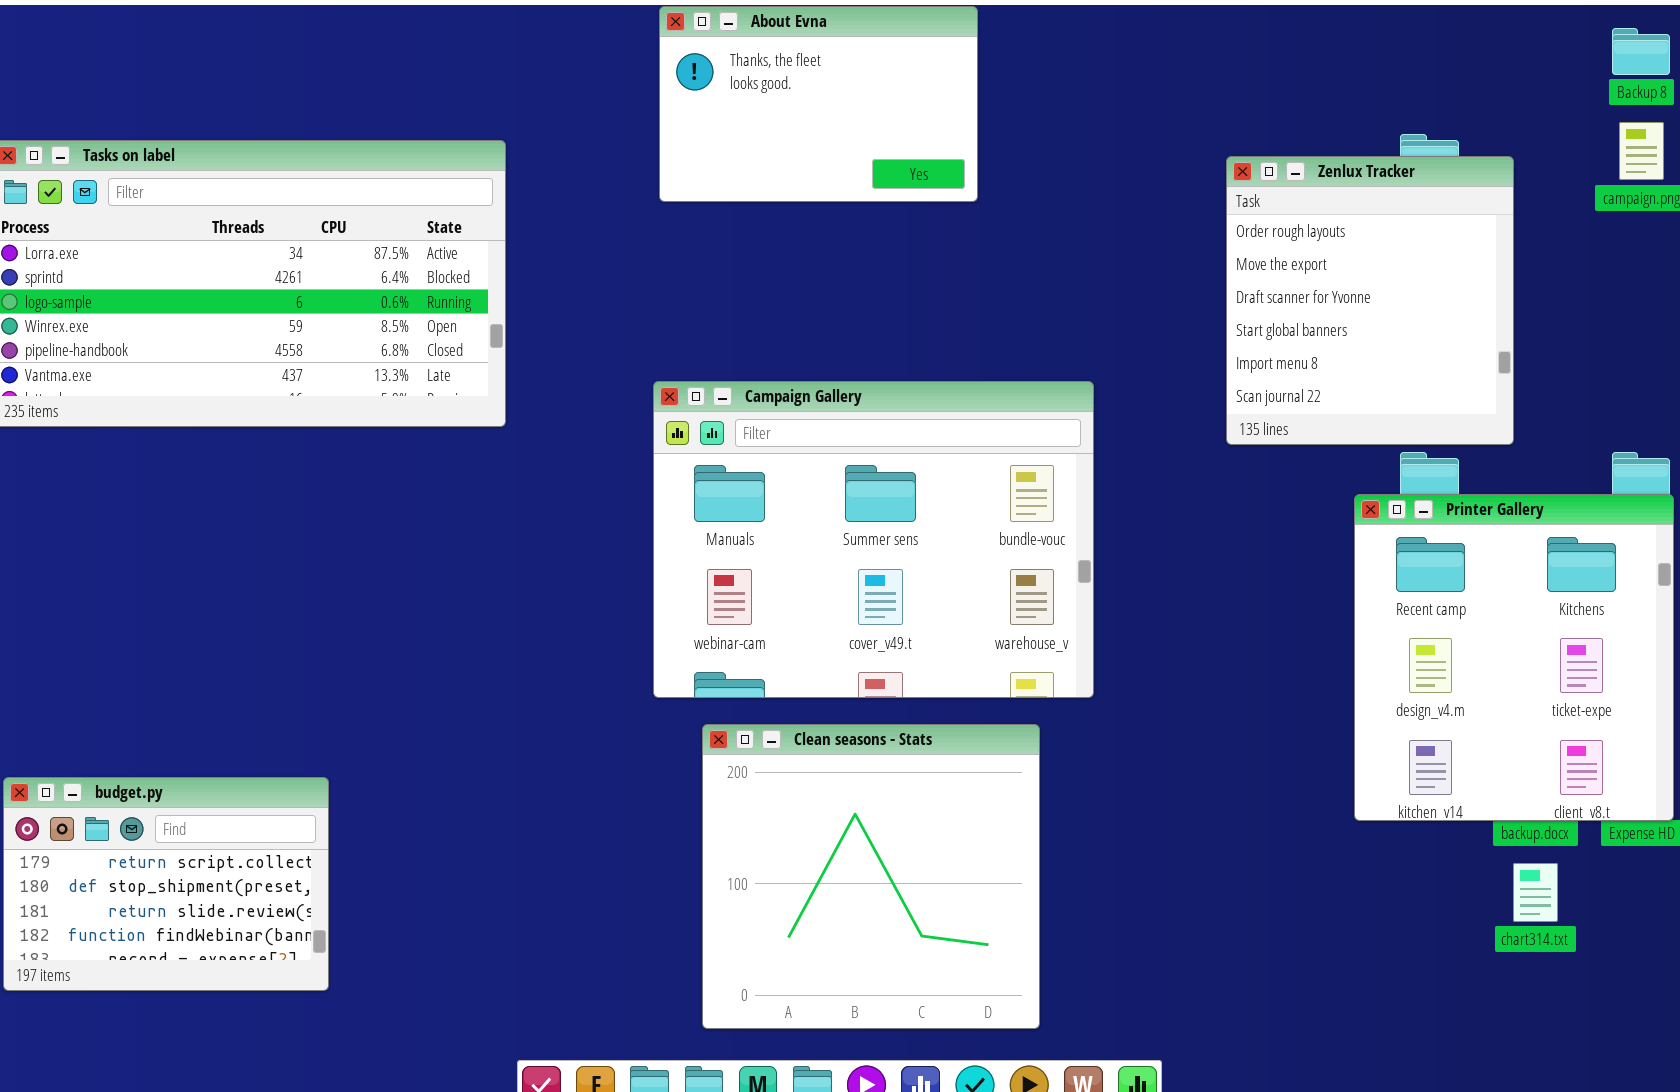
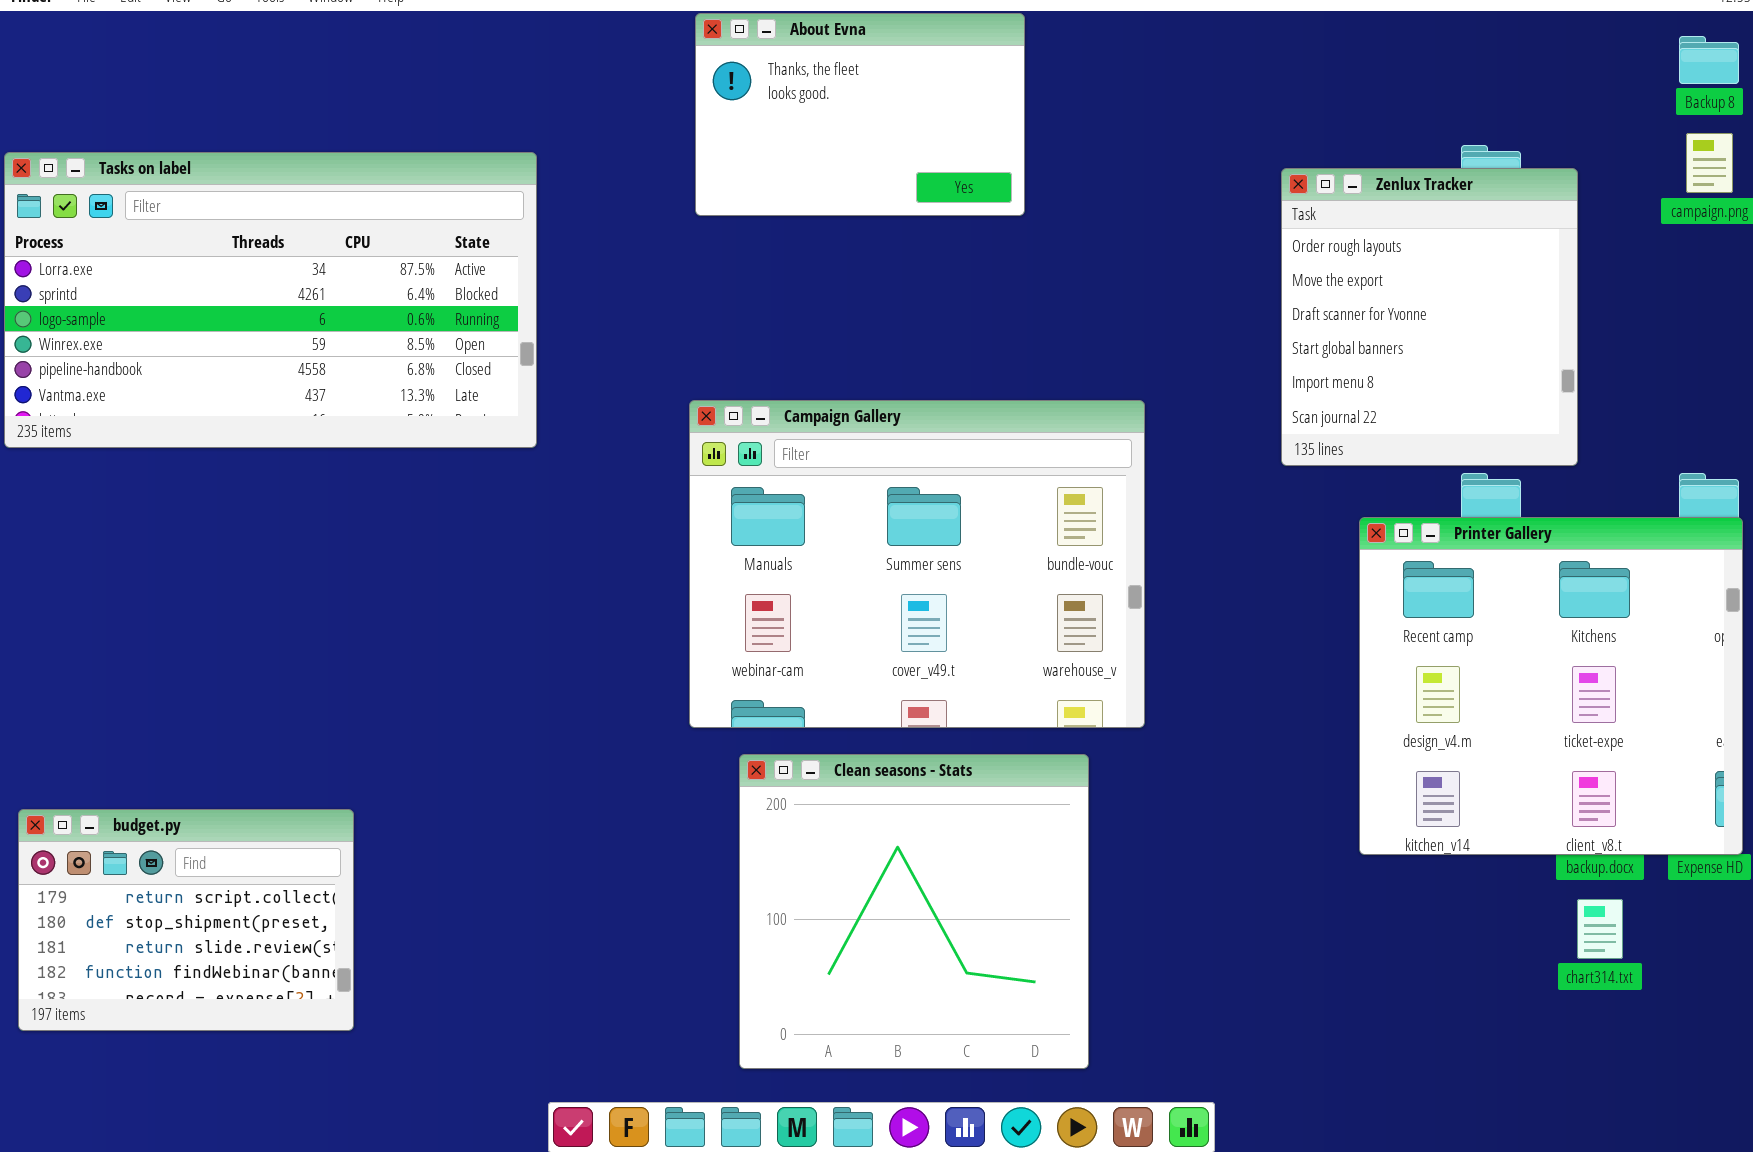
Printer Gallery: [1354,494,1674,821] -> [1359,517,1743,855], resized

